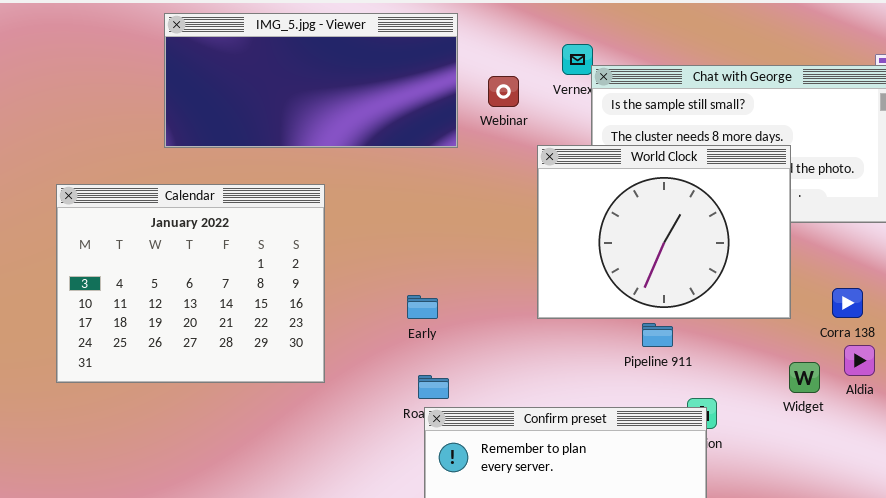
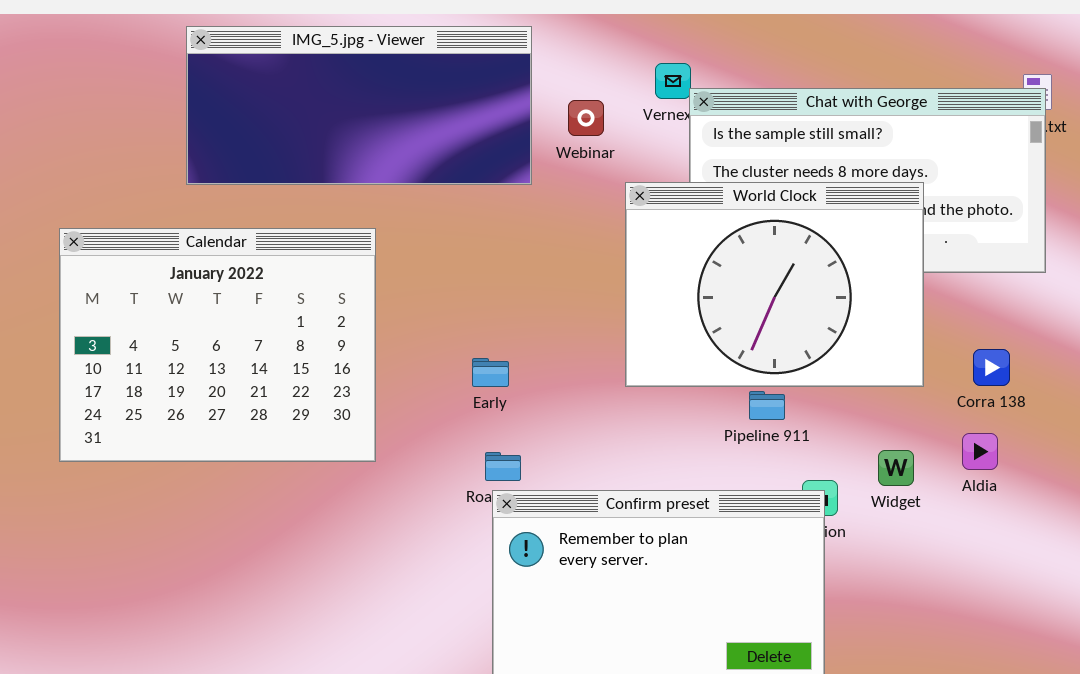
Aldia: [844,345,875,376] -> [962,433,998,470], moved
Widget: [789,362,820,393] -> [878,450,914,486], moved

